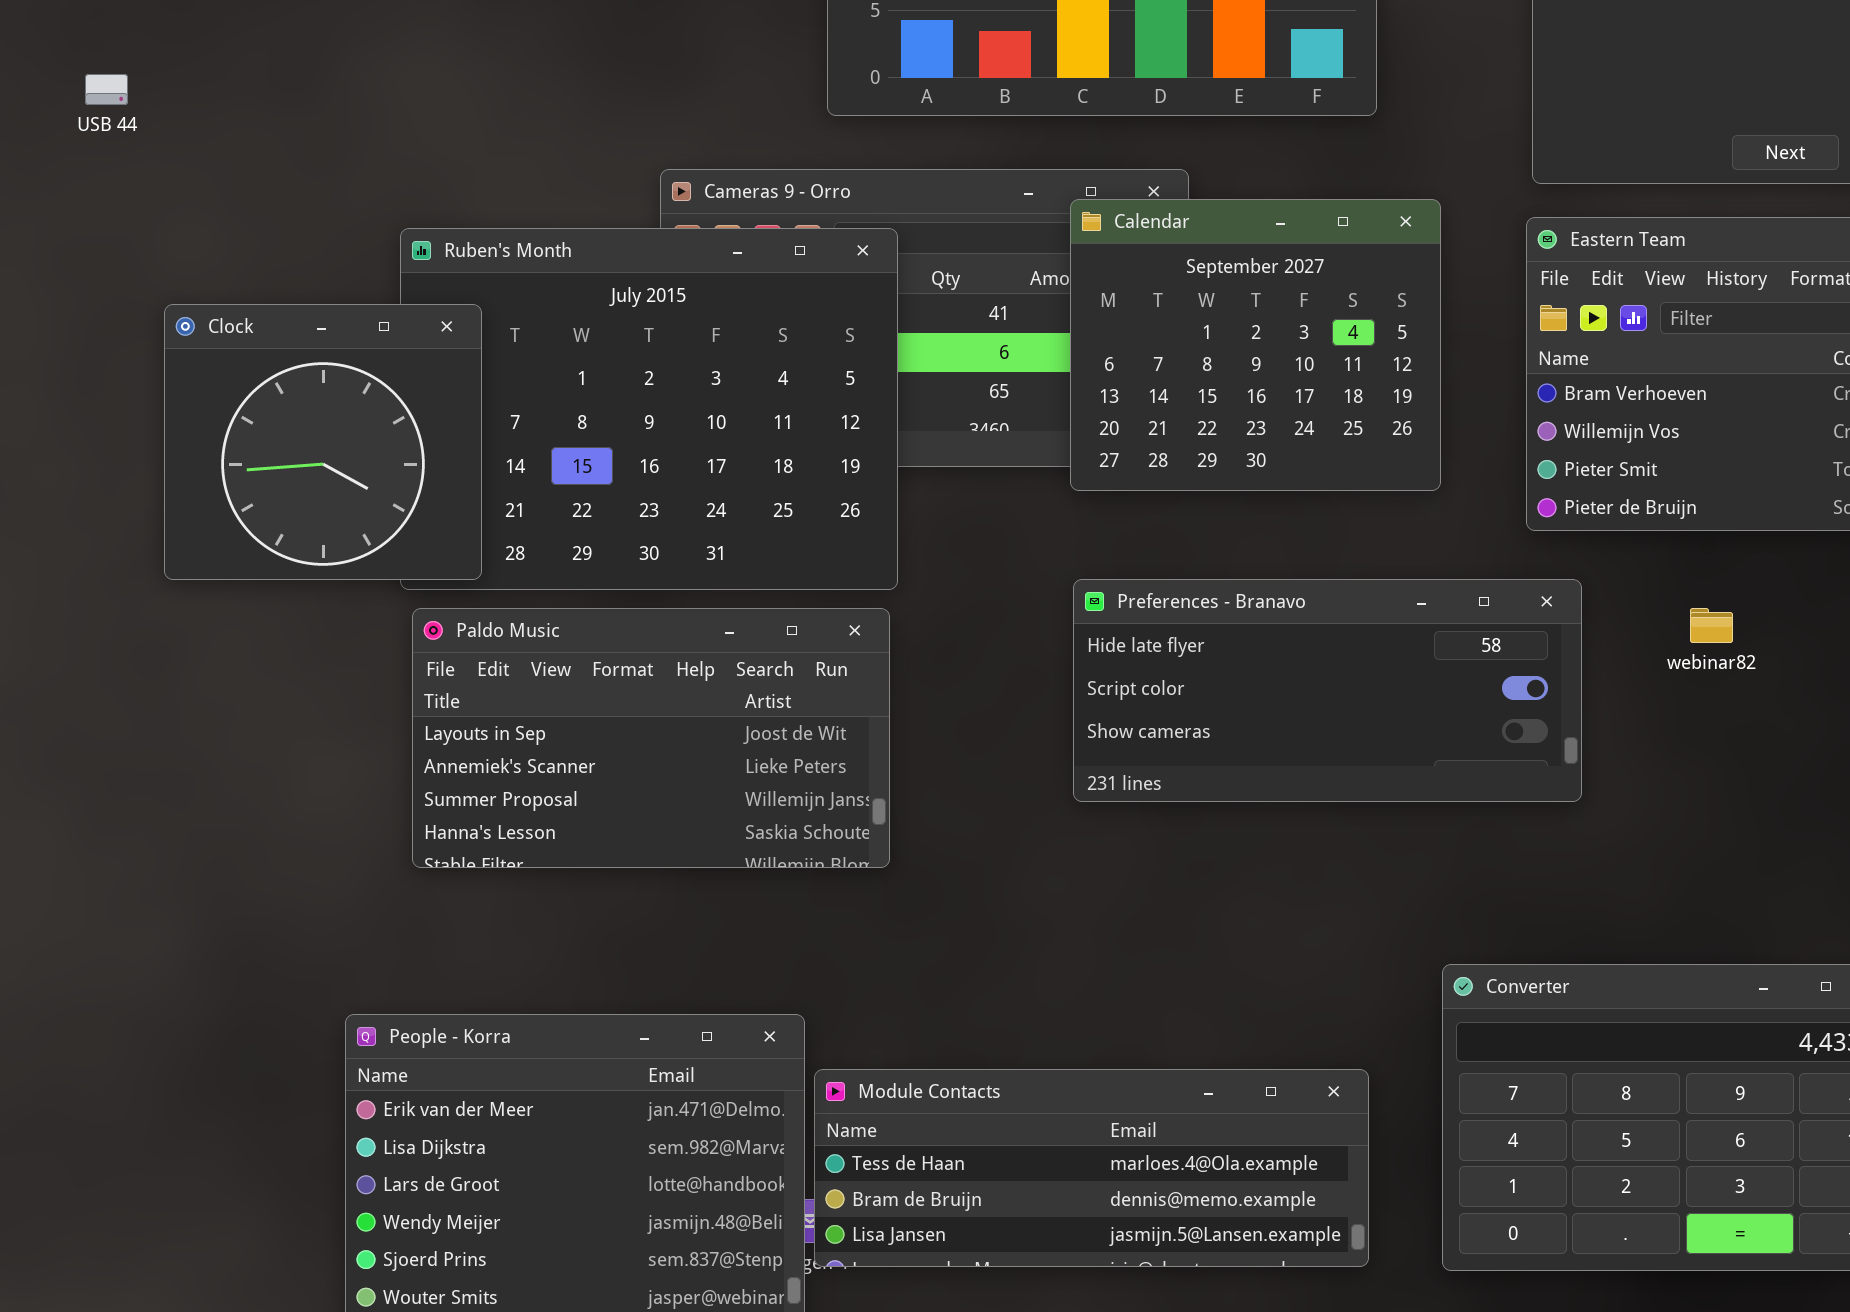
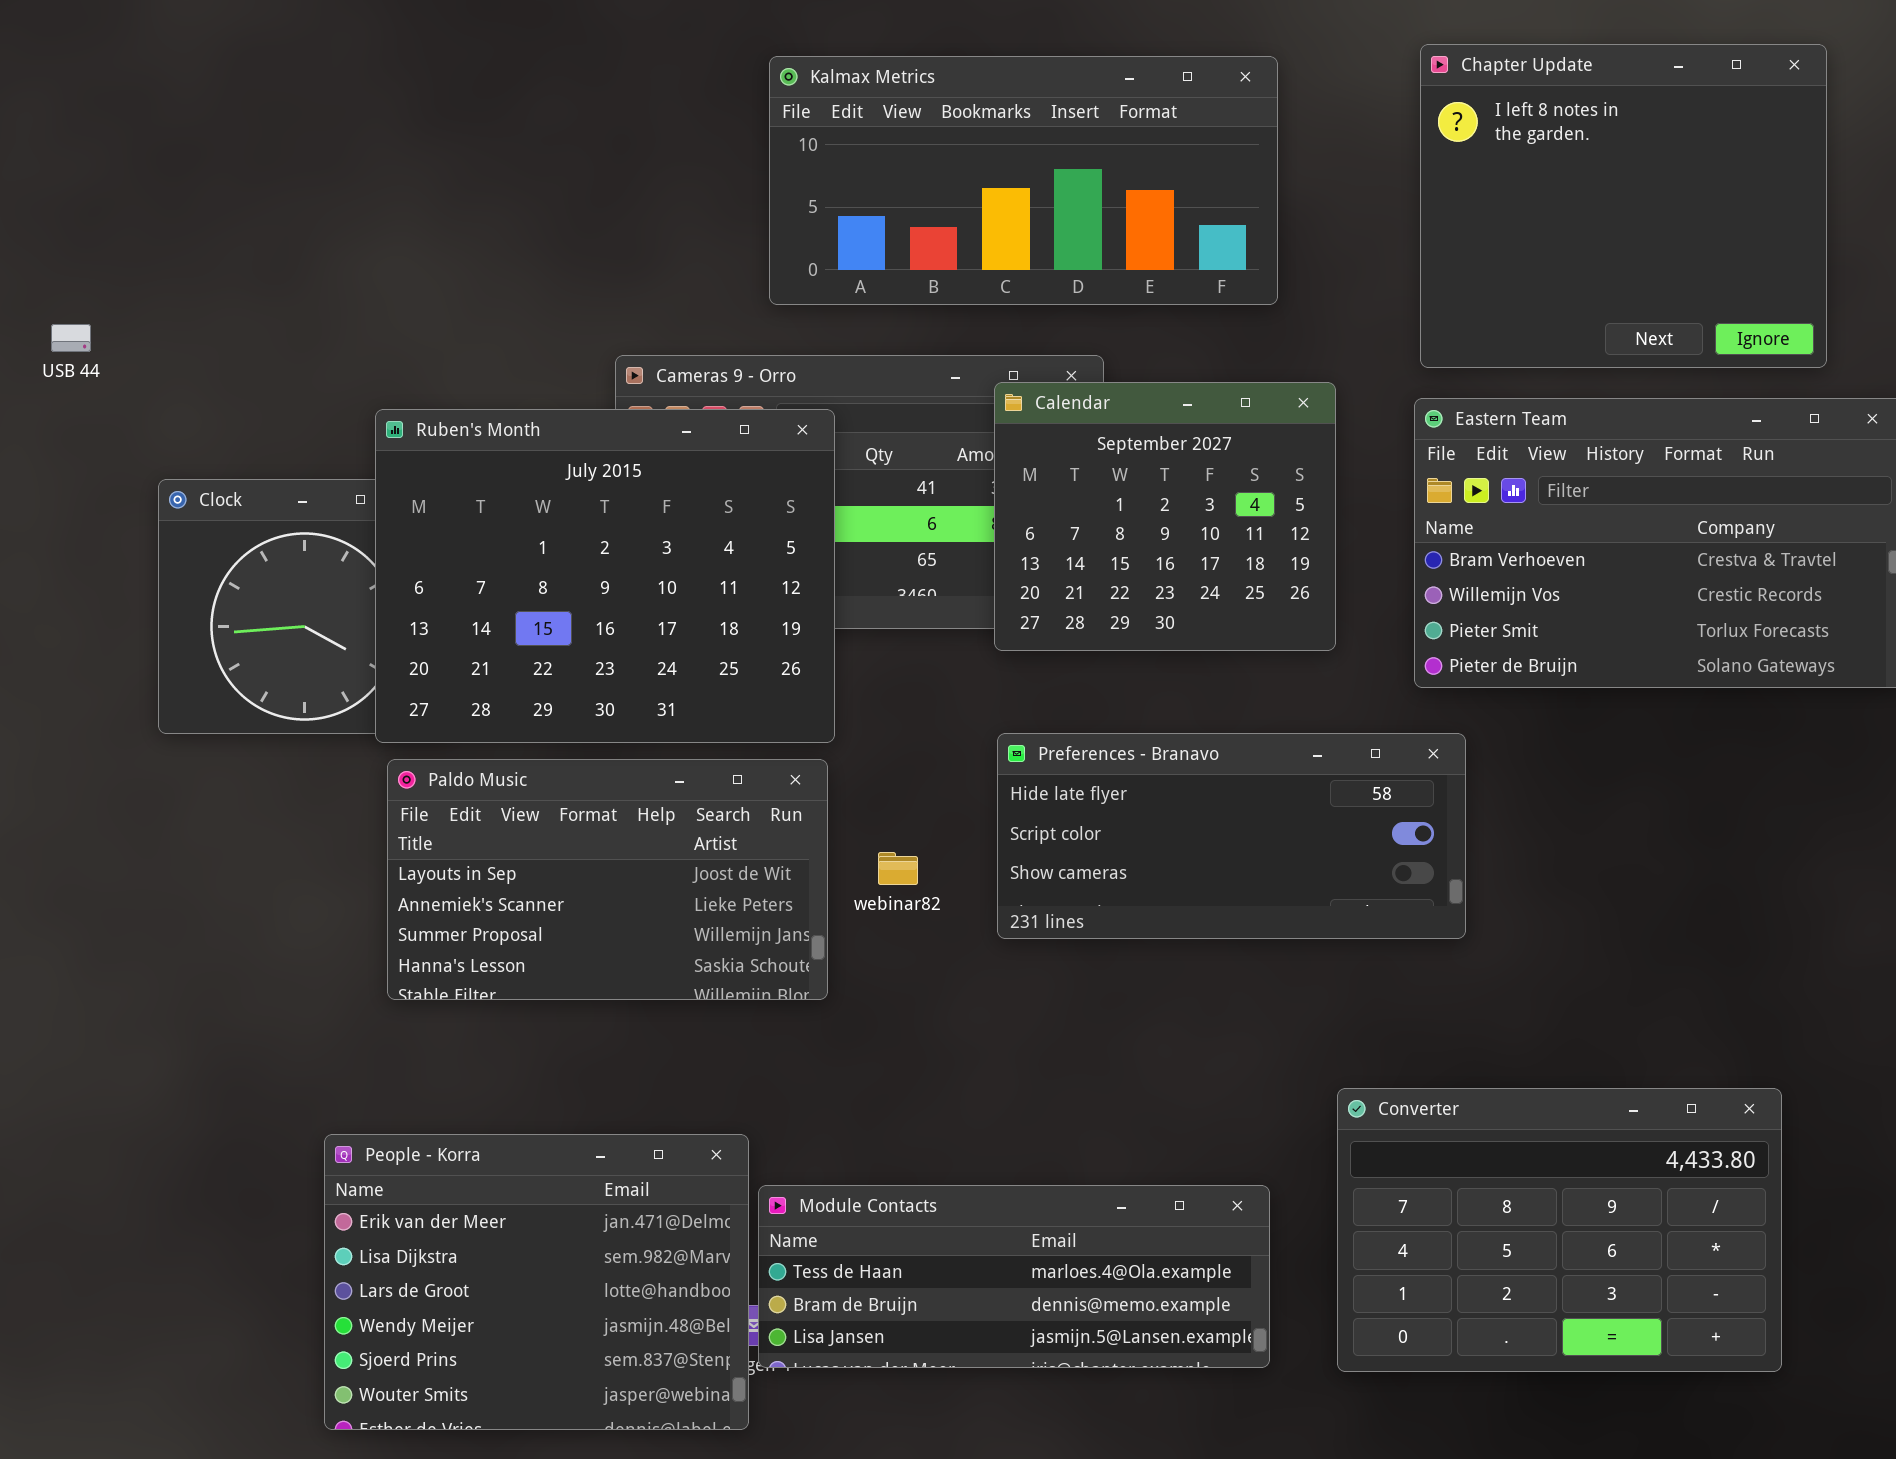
USB 44: [85,74,128,105] -> [51,324,91,352], moved
Ruben's Month: [400,228,898,590] -> [375,409,835,743], raised
webinar82: [1690,608,1733,643] -> [878,852,918,885], moved

